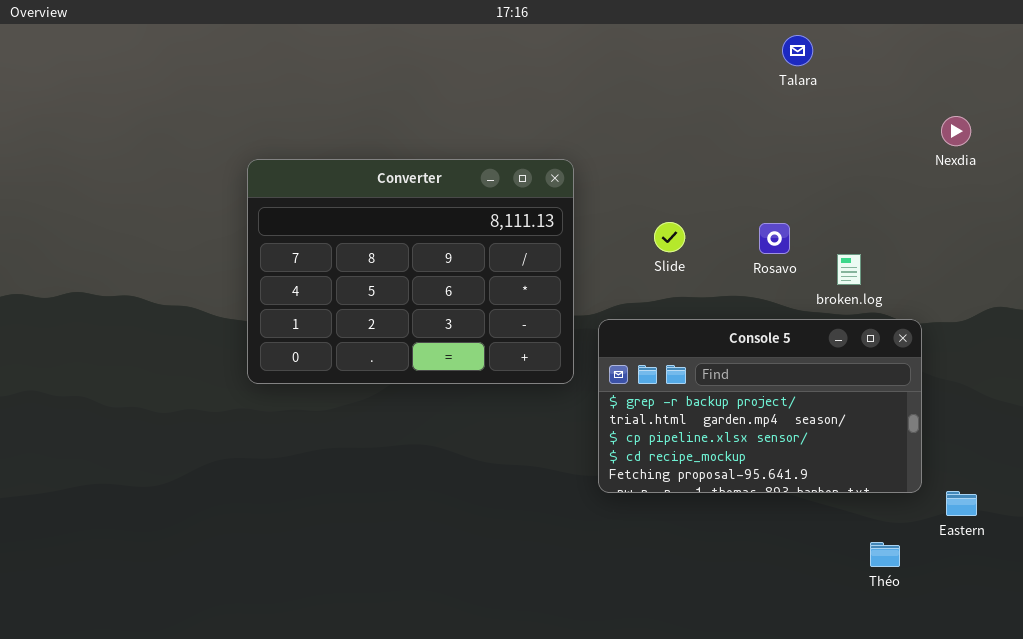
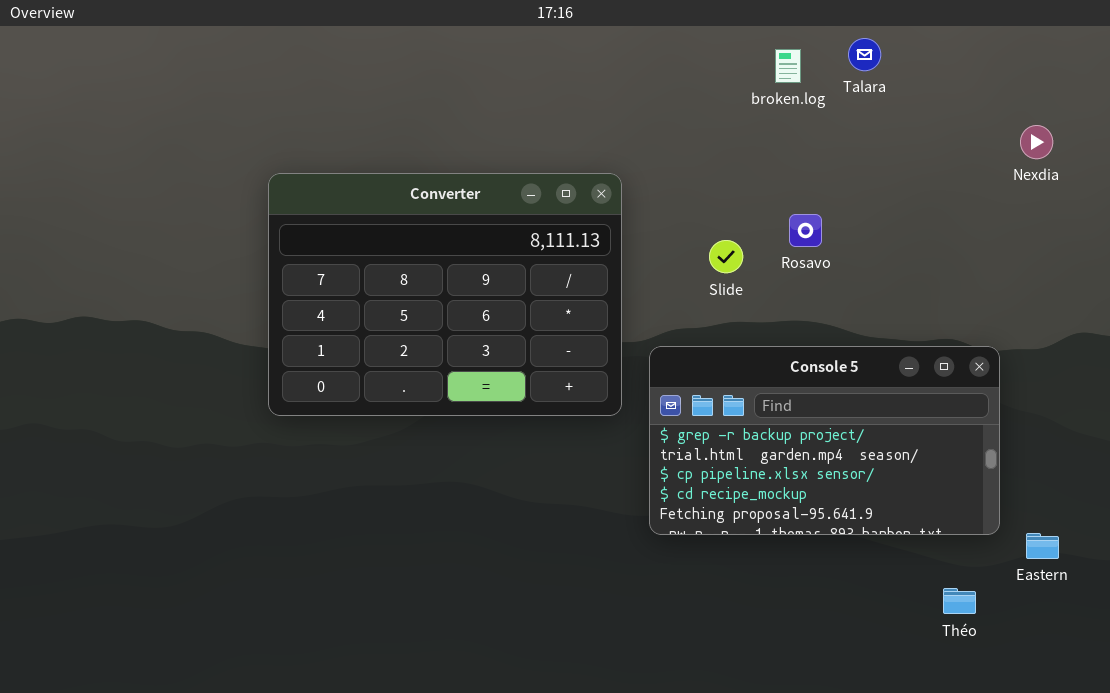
Rosavo: [759,223,790,254] -> [789,214,822,247], moved
broken.log: [837,254,861,285] -> [775,49,801,83], moved

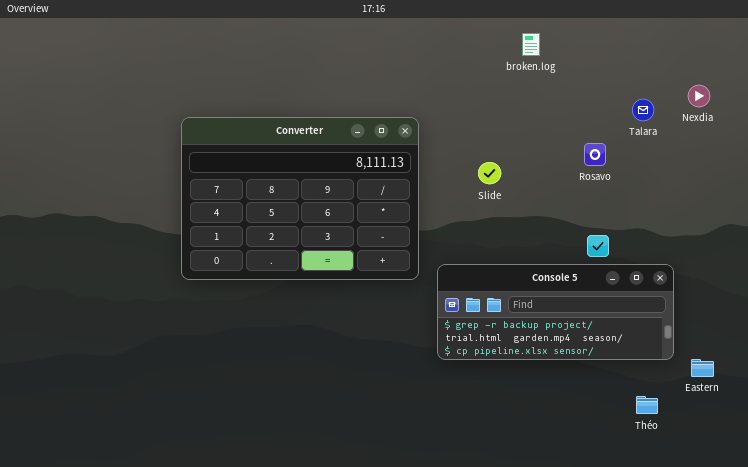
Talara: [848,38,881,71] -> [632,99,654,121], moved
Rosavo: [789,214,822,247] -> [584,143,606,166], moved
Console 5: [649,346,1000,535] -> [437,264,674,360], resized

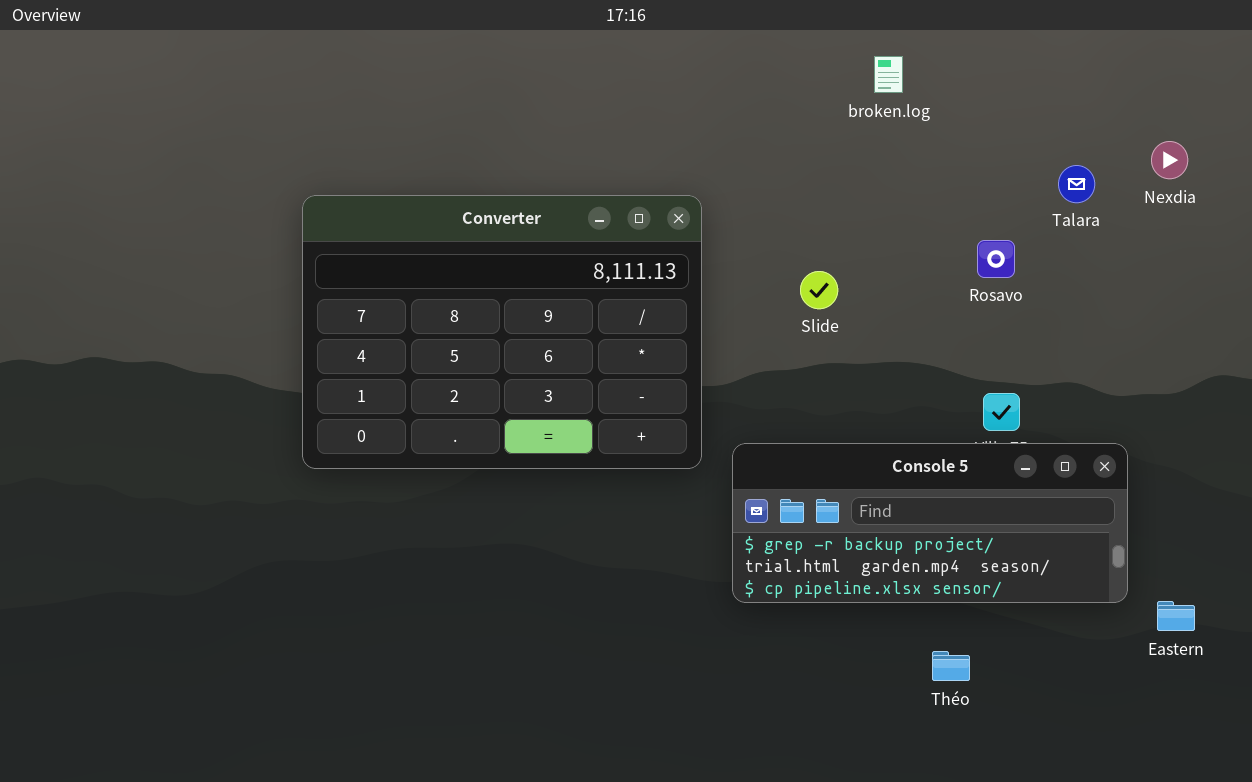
Théo: [636,396,658,414] -> [932,651,970,681], moved

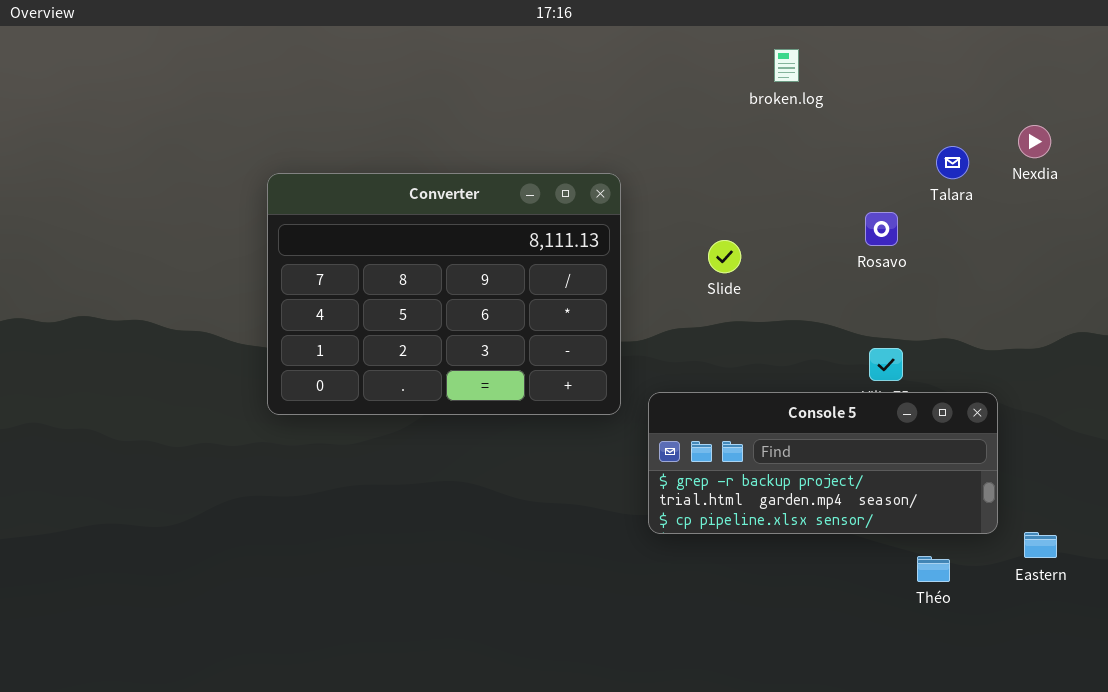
Théo: [932,651,970,681] -> [917,556,950,582], moved

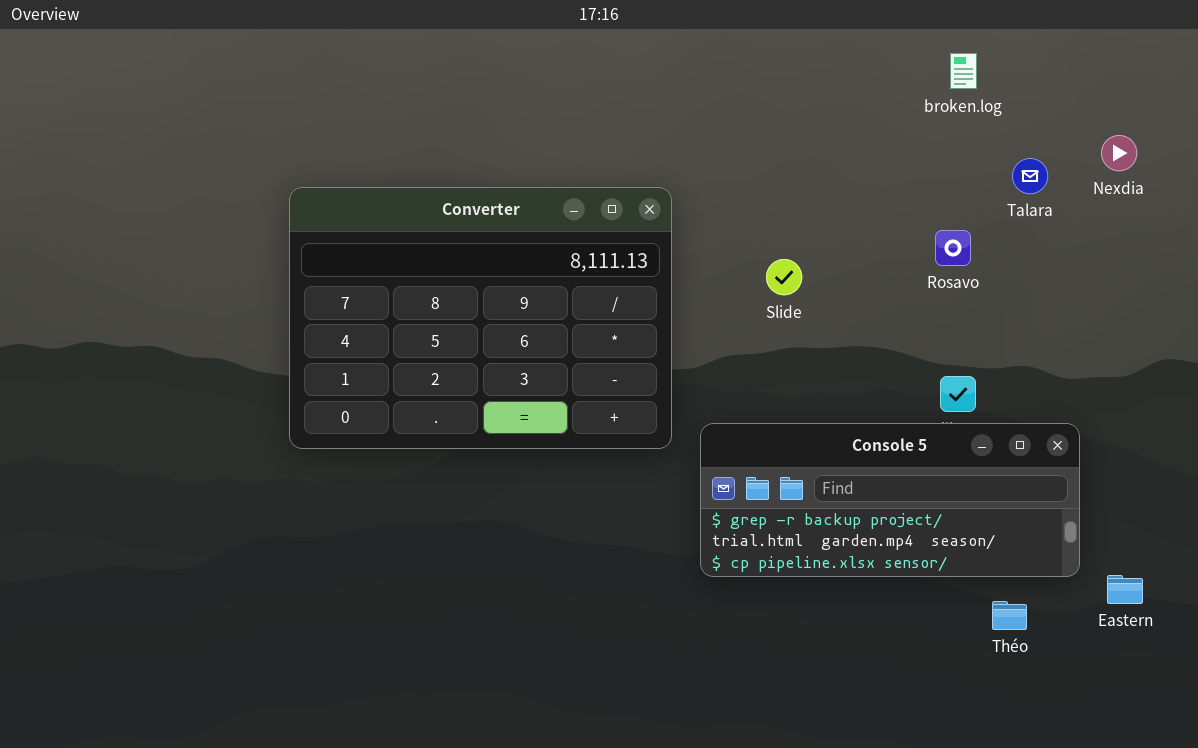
broken.log: [774,49,799,82] -> [950,53,977,89], moved

